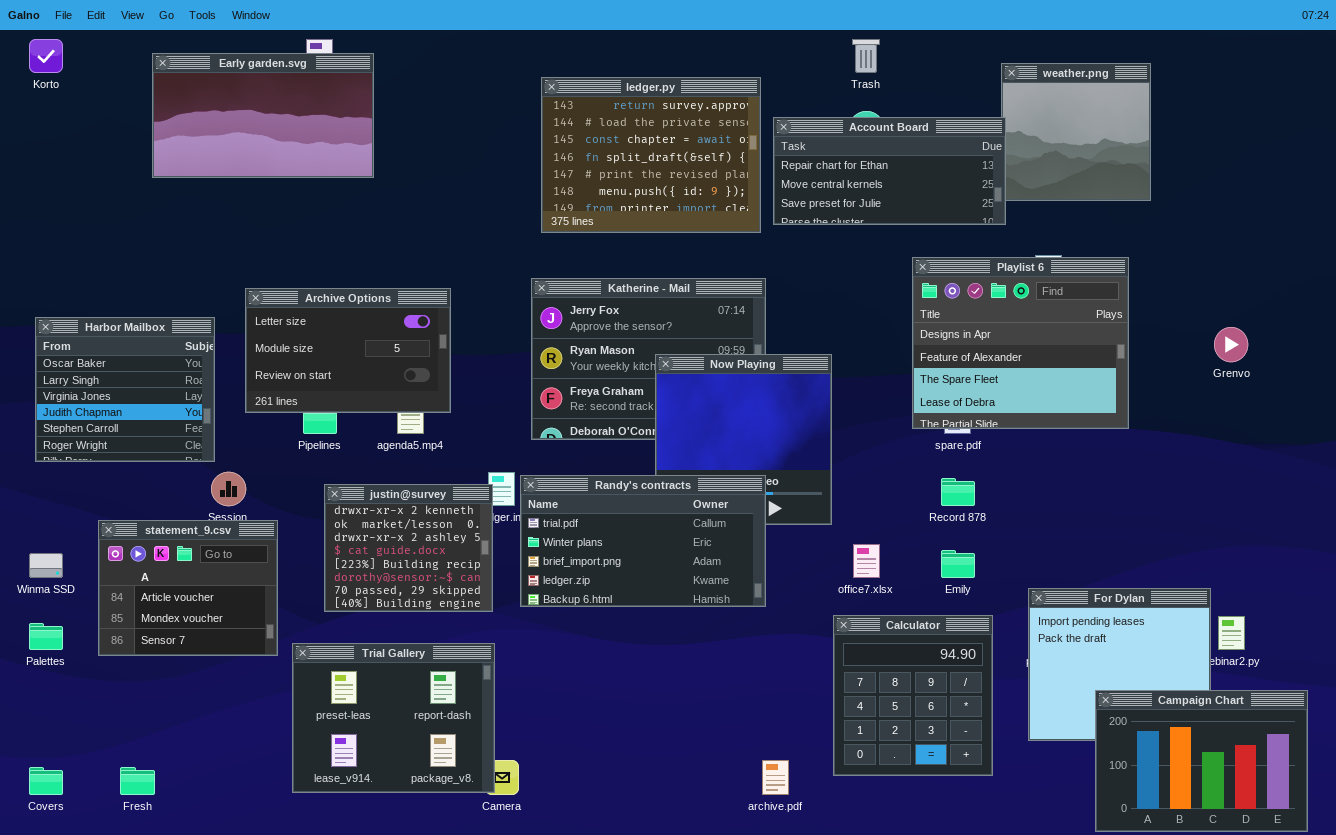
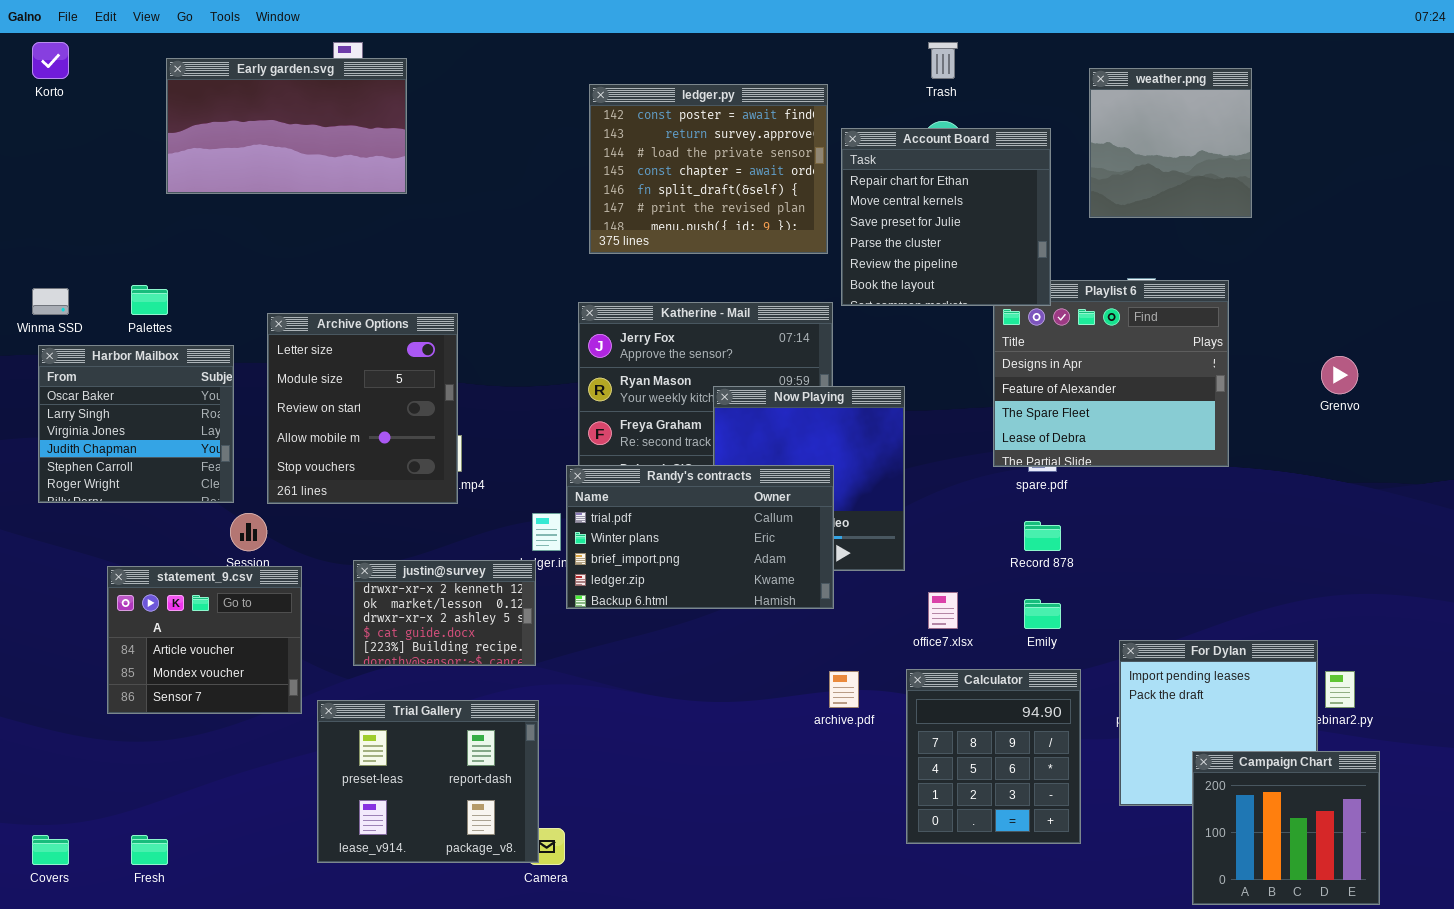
ledger.py: [541,77,761,233] -> [589,84,828,254], scrolled up 1 row
Account Board: [773,117,1006,225] -> [841,128,1051,306], resized
Archive Options: [245,288,451,413] -> [267,313,458,504], resized
Randy's contracts: [520,475,766,607] -> [566,465,834,609], moved
justin@survey: [324,484,493,612] -> [353,560,536,666], resized
Winma SSD: [29,553,63,578] -> [32,288,69,315], moved
Palettes: [29,623,63,650] -> [131,285,168,315], moved
Campaign Chart: [1095,690,1308,832] -> [1192,751,1380,905], resized
archive.pdf: [762,760,789,795] -> [829,671,859,708], moved

